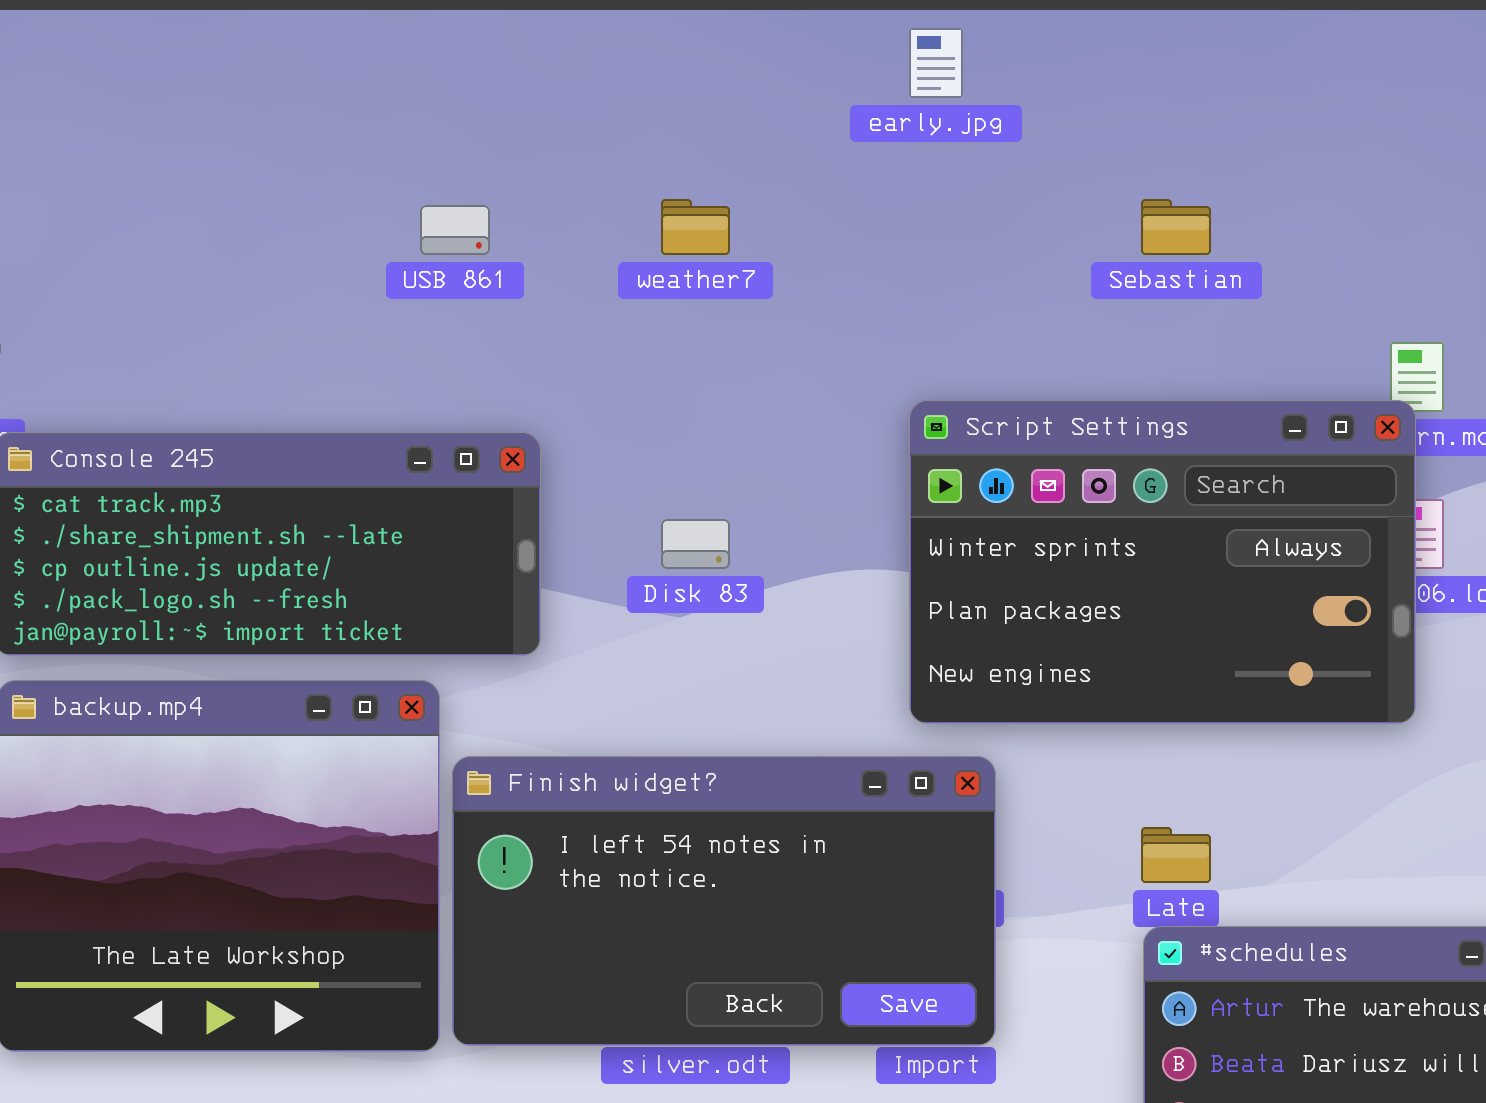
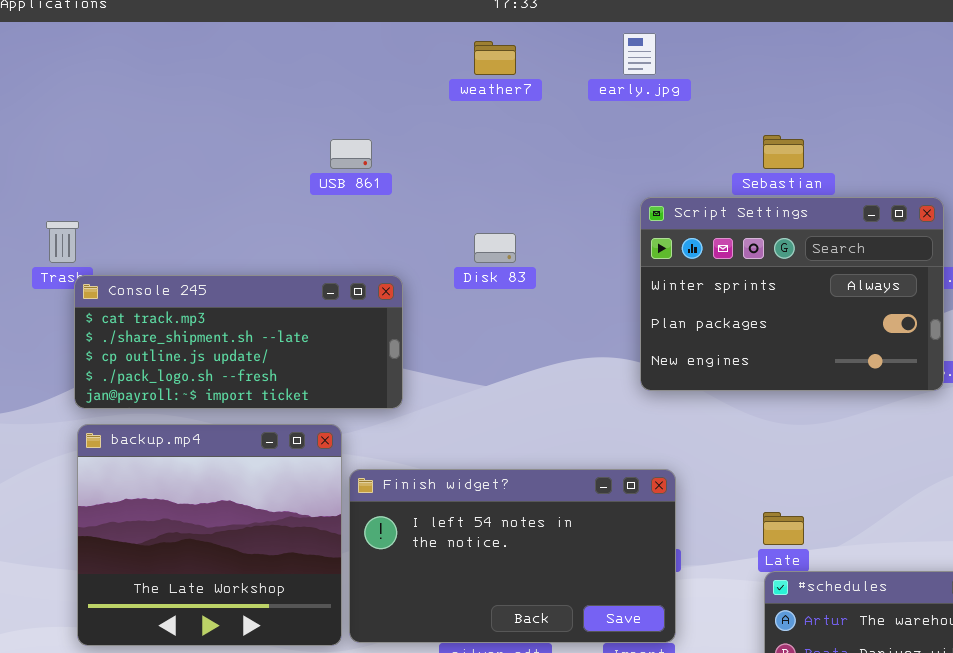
weather7: [661,199,730,255] -> [474,41,516,75], moved
Script Settings: [909,400,1416,724] -> [640,197,944,391], moved
Disk 83: [661,519,730,569] -> [474,233,516,263], moved

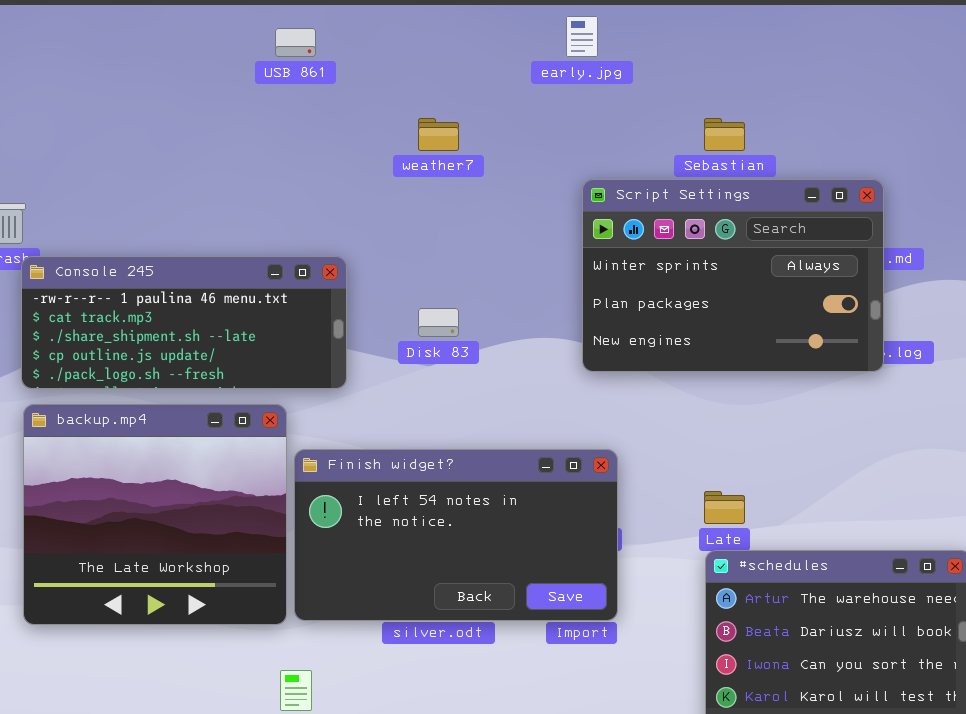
weather7: [474,41,516,75] -> [418,118,459,151], moved
USB 861: [330,139,372,169] -> [275,28,316,57], moved
Disk 83: [474,233,516,263] -> [418,308,459,337], moved
Console 245: [74,275,403,409] -> [21,256,347,389], scrolled up 1 row

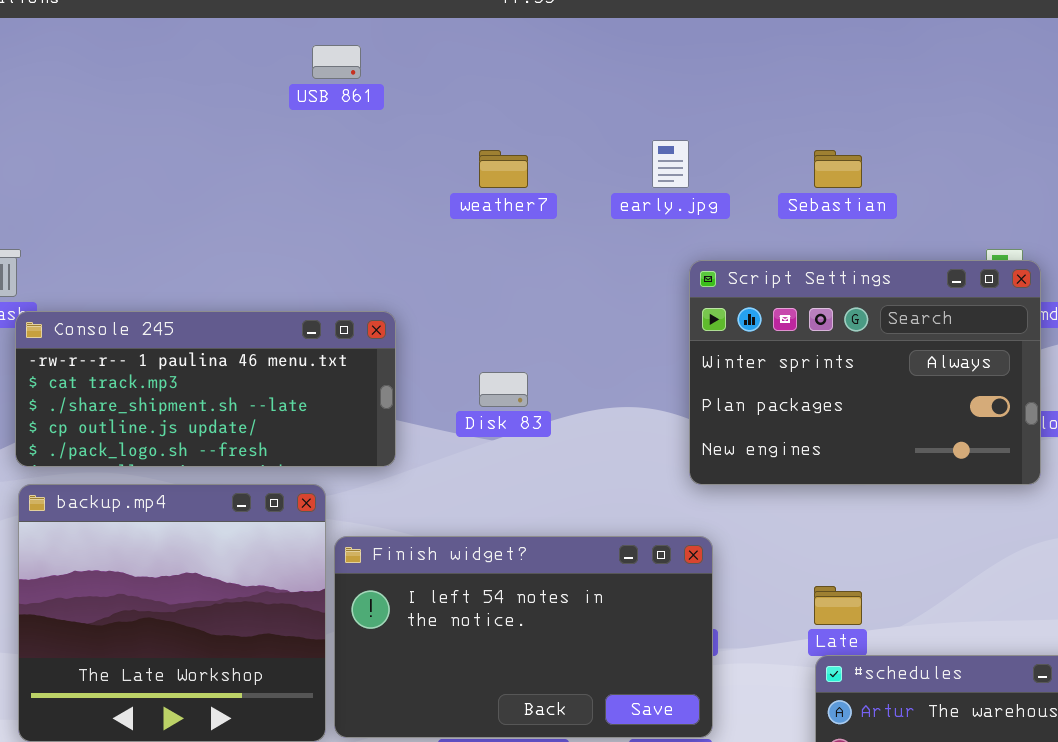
early.jpg: [566,16,598,57] -> [652,140,689,188], moved
Script Settings: [582,179,884,372] -> [689,260,1041,485], moved

